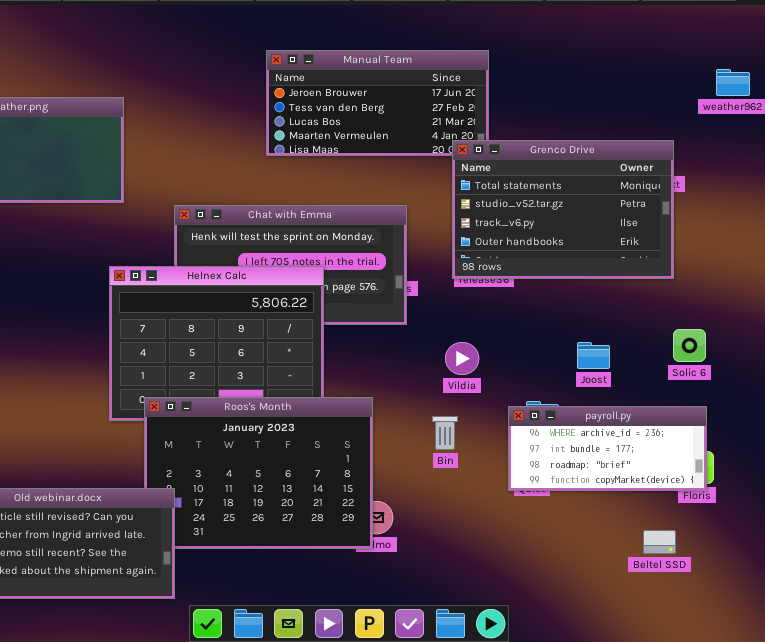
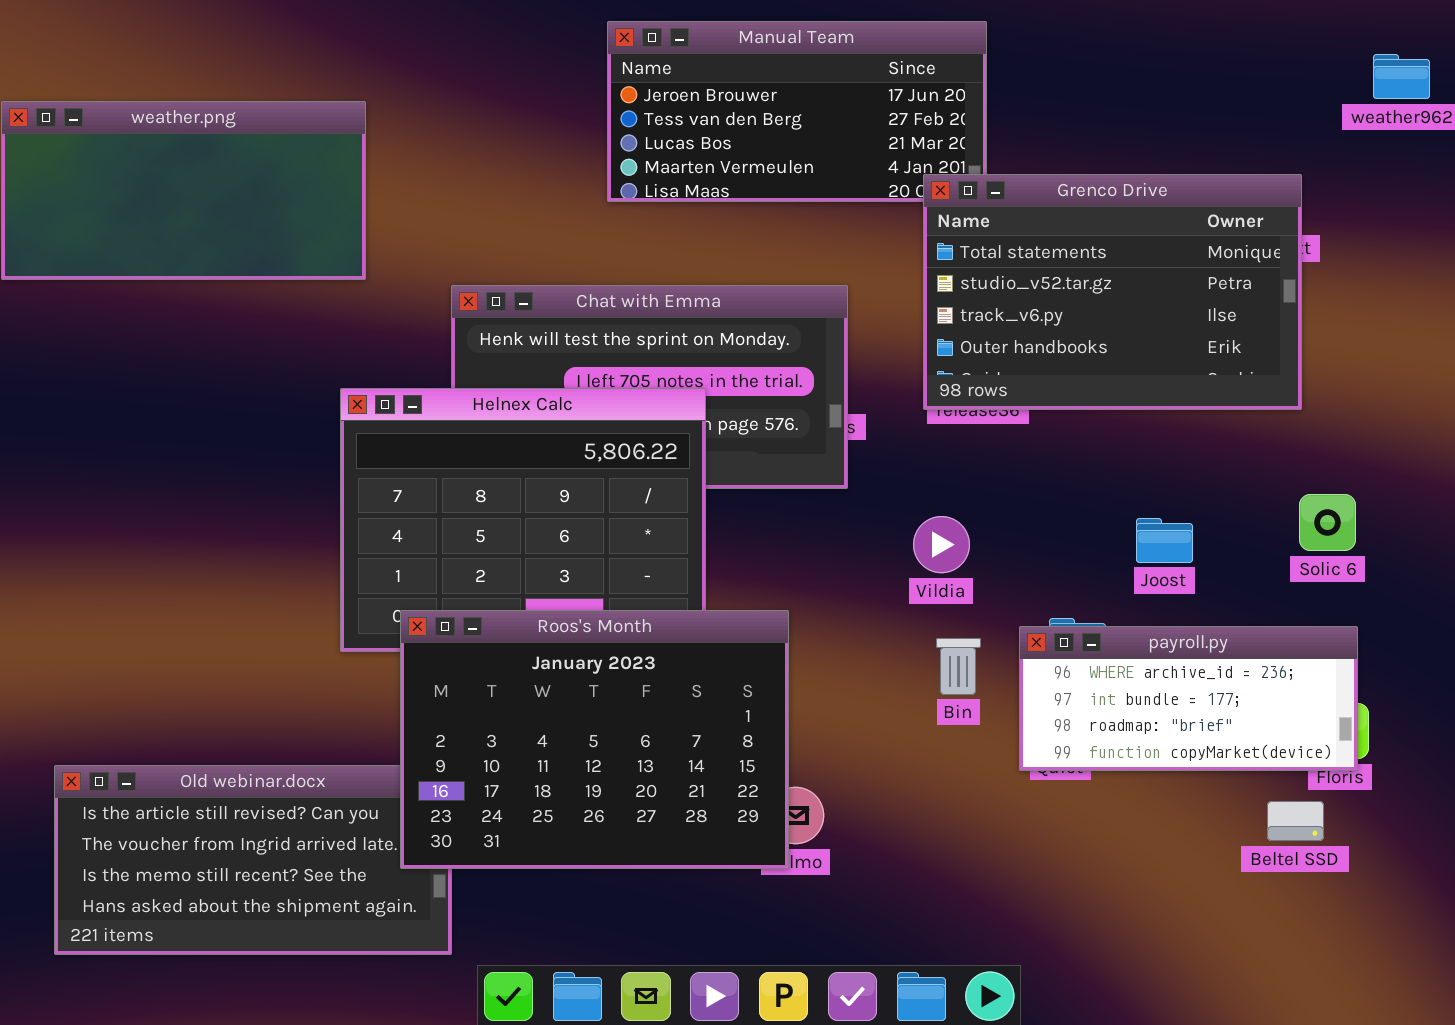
Roos's Month: [144,397,373,549] -> [400,610,789,869], raised
Bin: [432,416,458,450] -> [936,638,981,695], moved
Beltel SSD: [643,530,676,554] -> [1267,801,1324,841], moved

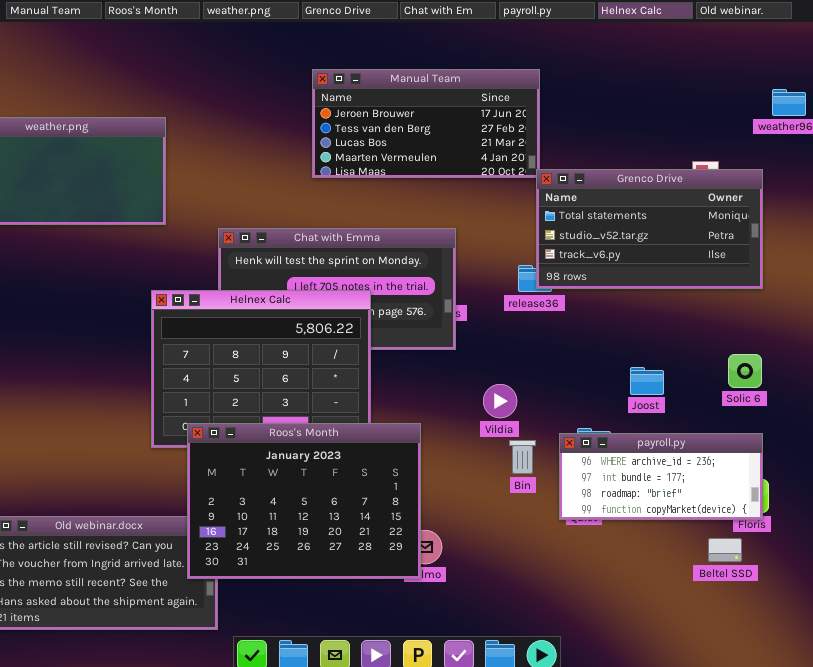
Grenco Drive: [923,174,1302,410] -> [536,169,763,289], moved, resized
Vildia: [913,516,970,573] -> [483,384,517,418], moved

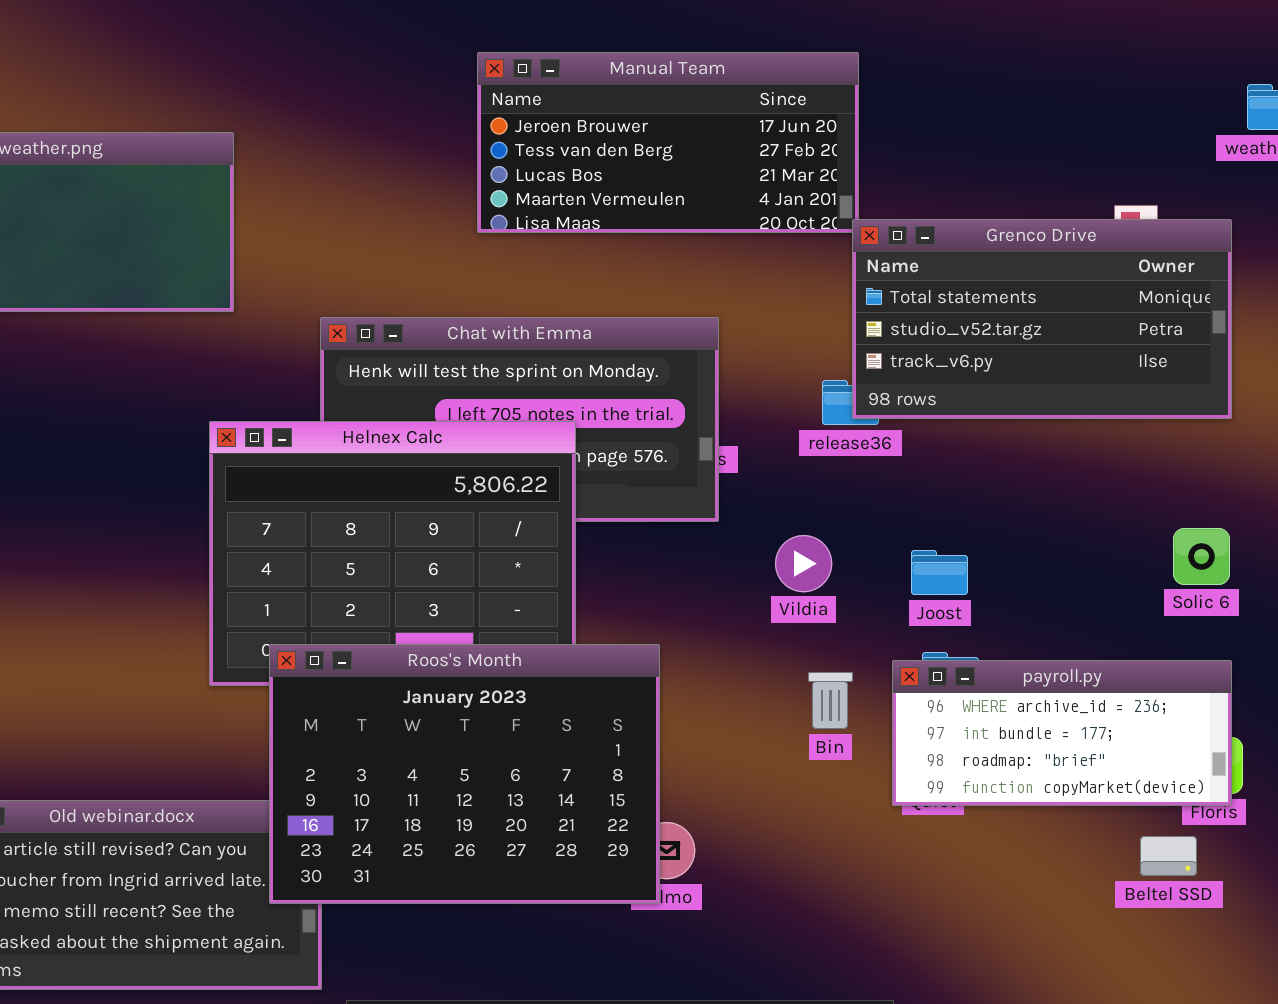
Joost: [630,367,664,395] -> [911,550,968,595], moved
Vildia: [483,384,517,418] -> [775,535,832,592], moved

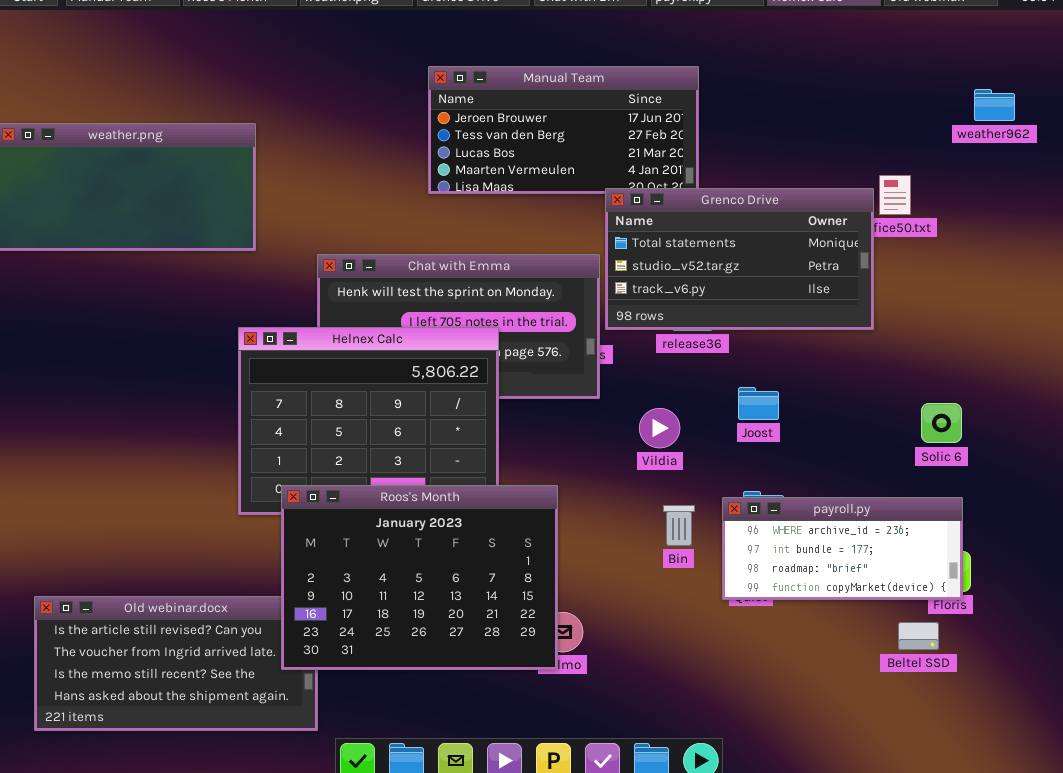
Grenco Drive: [852,219,1232,419] -> [605,188,874,330], moved
Joost: [911,550,968,595] -> [738,387,779,420], moved

